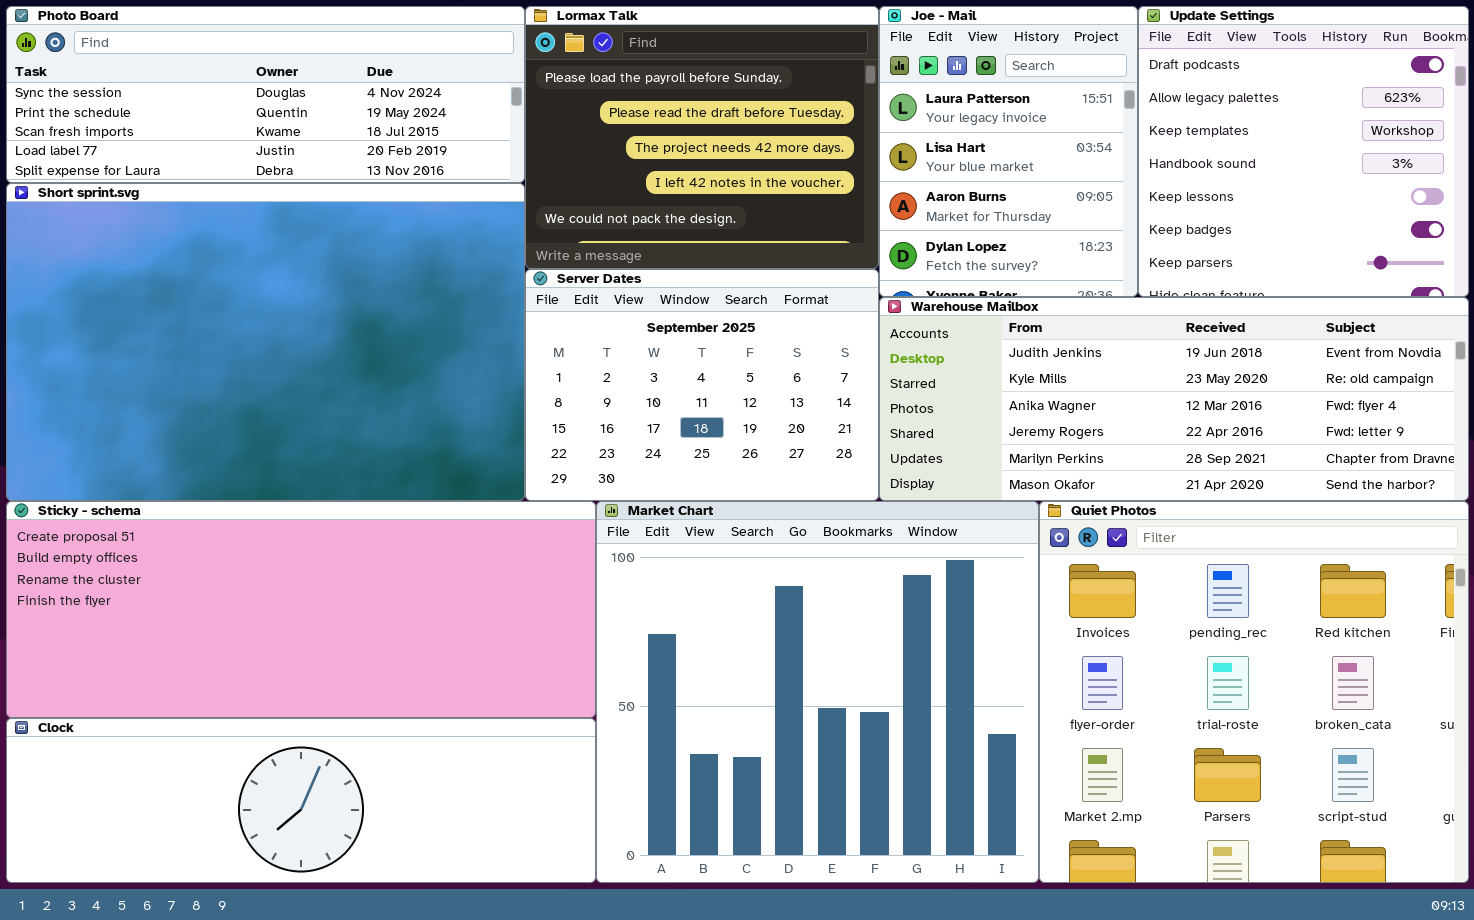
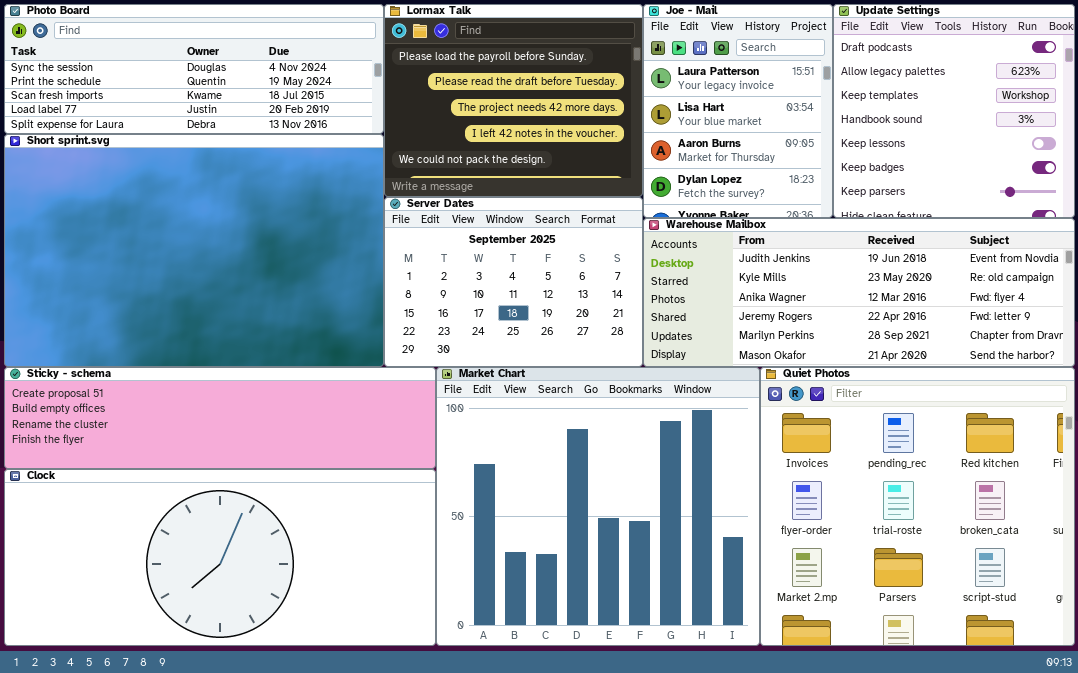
Sticky - schema: [6,501,596,718] -> [4,367,436,469], resized
Clock: [6,718,596,883] -> [4,469,436,646], resized

